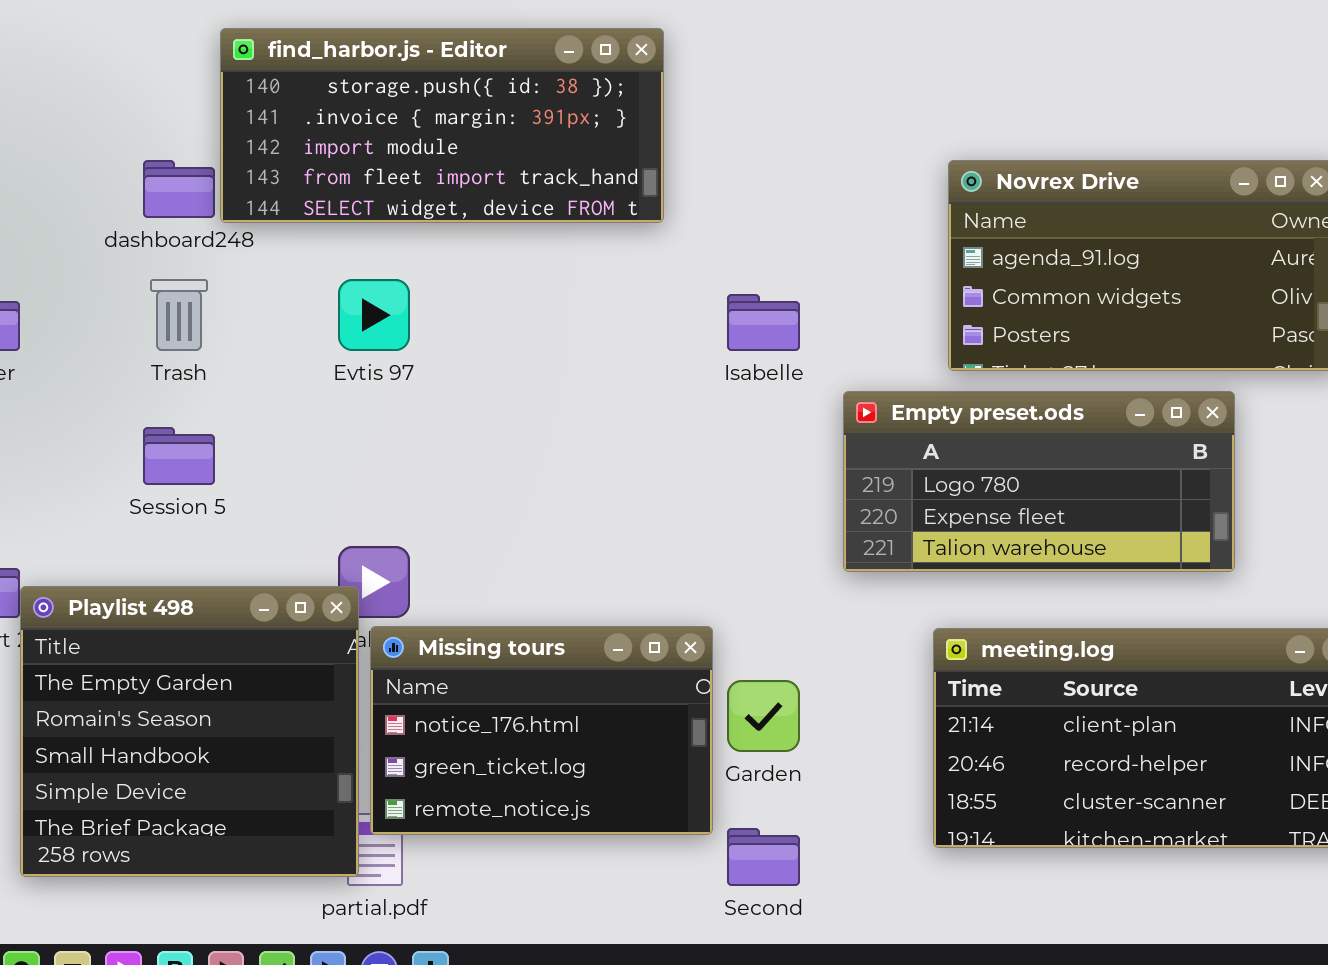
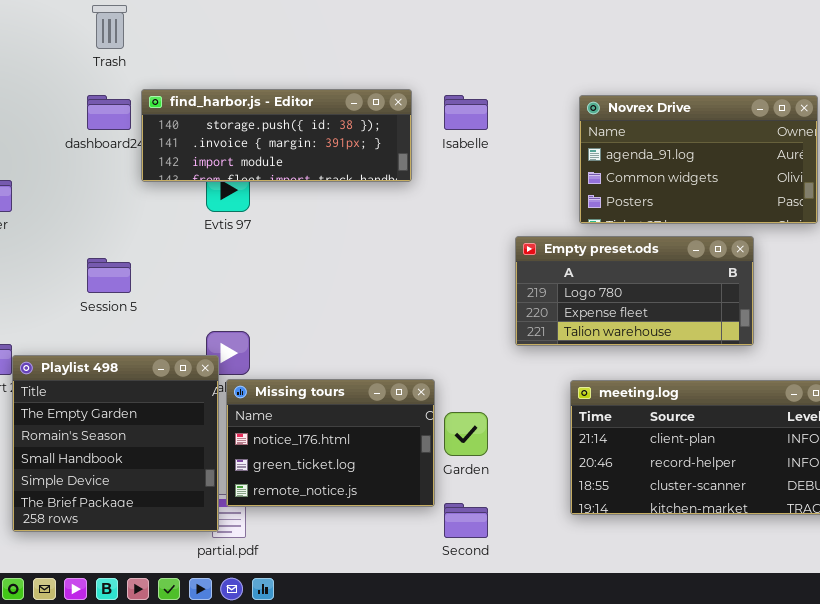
find_harbor.js - Editor: [220,28,664,223] -> [141,89,412,182], moved, resized
Trash: [150,279,208,351] -> [92,5,127,49], moved
Isabelle: [727,294,800,351] -> [444,95,488,130], moved

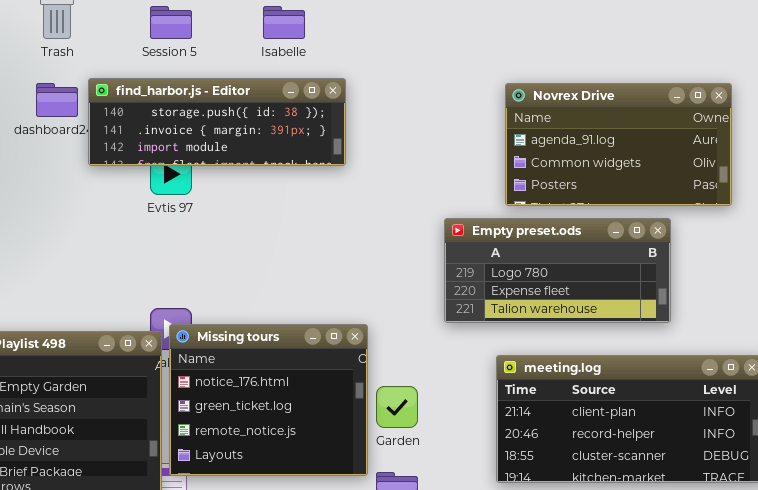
Isabelle: [444,95,488,130] -> [263,6,305,39], moved
Session 5: [87,258,131,293] -> [150,6,192,39], moved
Missing tours: [226,379,435,507] -> [169,324,368,476], resized

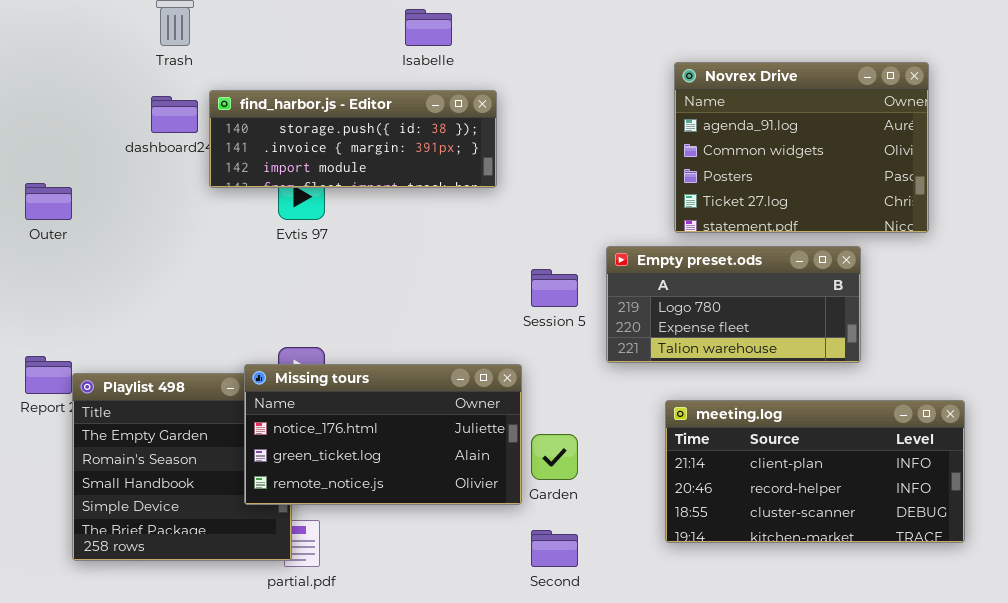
Session 5: [150,6,192,39] -> [531,269,578,307], moved
Novrex Drive: [505,83,732,206] -> [674,62,929,233], resized
Missing tours: [169,324,368,476] -> [244,364,522,505], resized

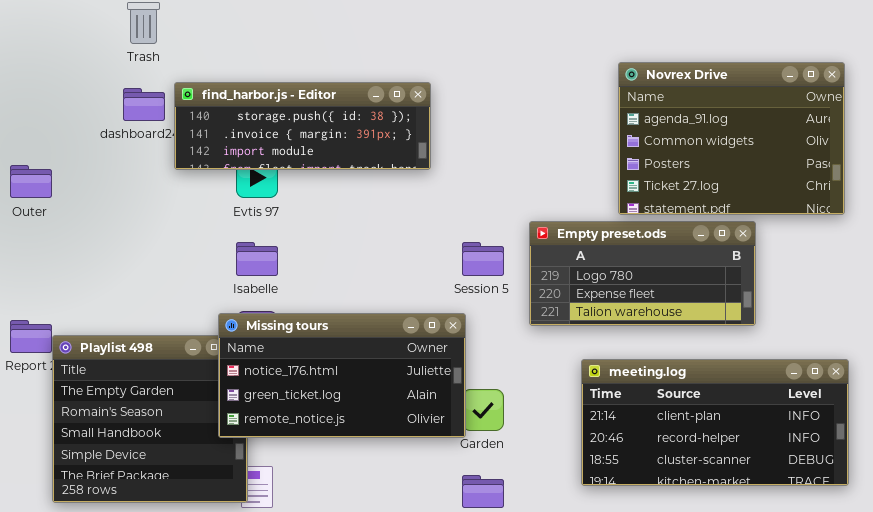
Isabelle: [405,9,452,46] -> [236,242,278,276], moved
Novrex Drive: [674,62,929,233] -> [618,62,845,215], moved
Missing tours: [244,364,522,505] -> [218,313,466,438], moved

